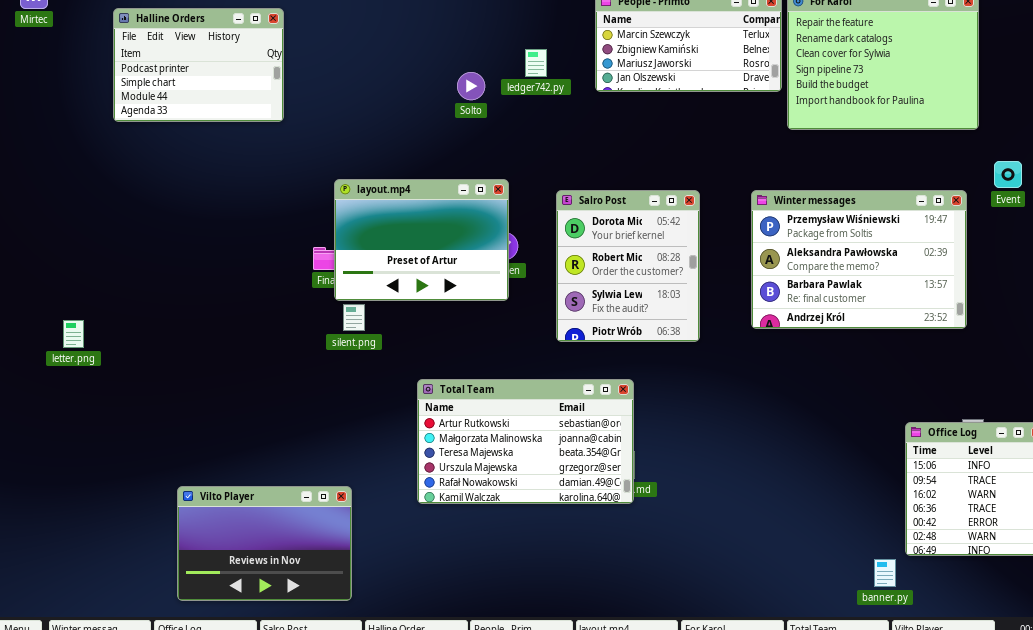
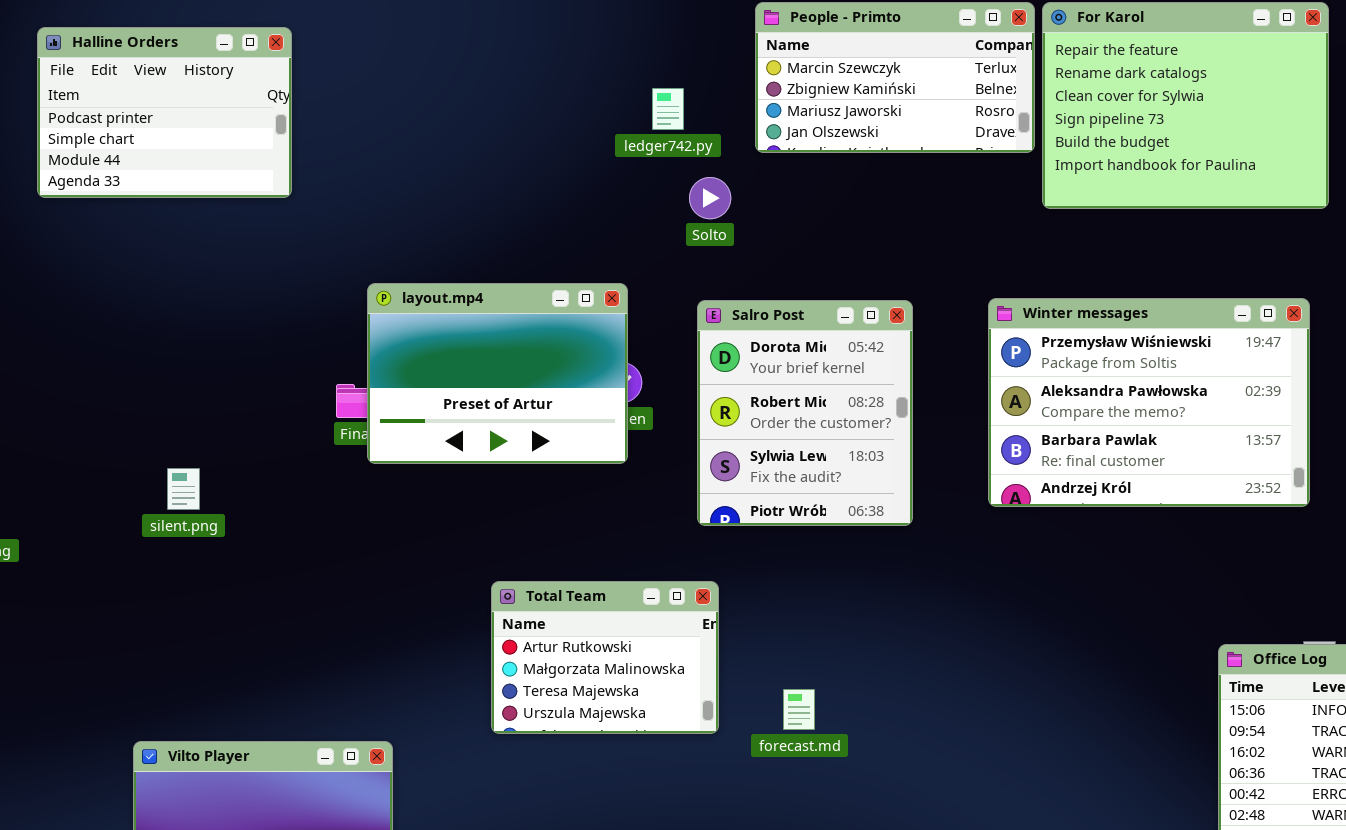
Solto: [457,72,485,100] -> [689,177,731,219], moved
silent.png: [343,304,365,331] -> [167,468,200,510], moved
Total Team: [417,379,634,504] -> [491,581,719,734], resized

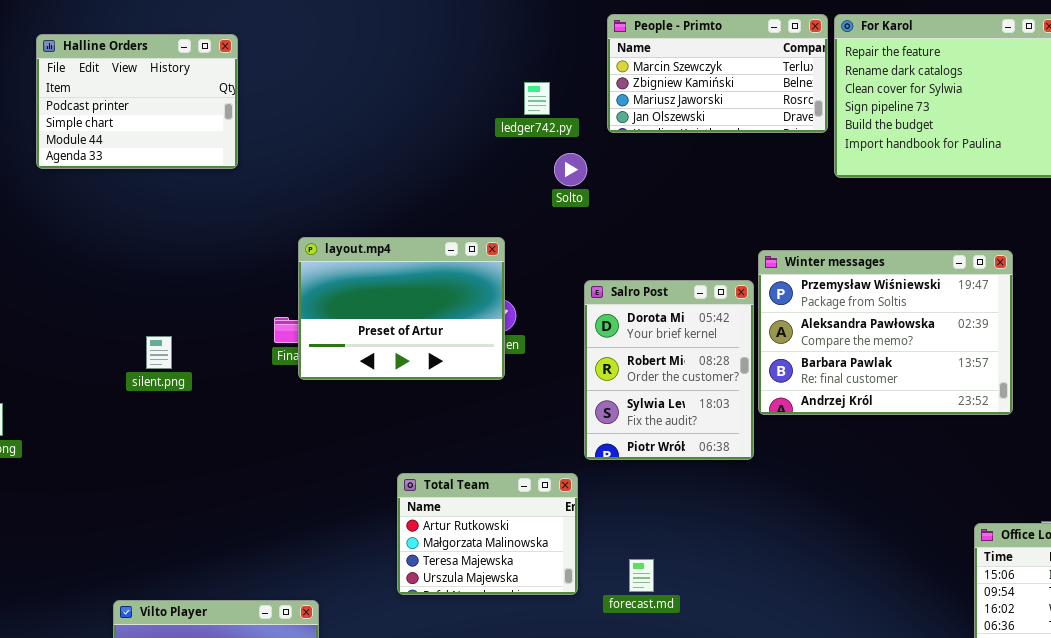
Winter messages: [988,298,1310,507] -> [758,250,1013,415], moved
Salro Post: [697,300,913,526] -> [584,280,754,460], moved
silent.png: [167,468,200,510] -> [146,336,172,369], moved

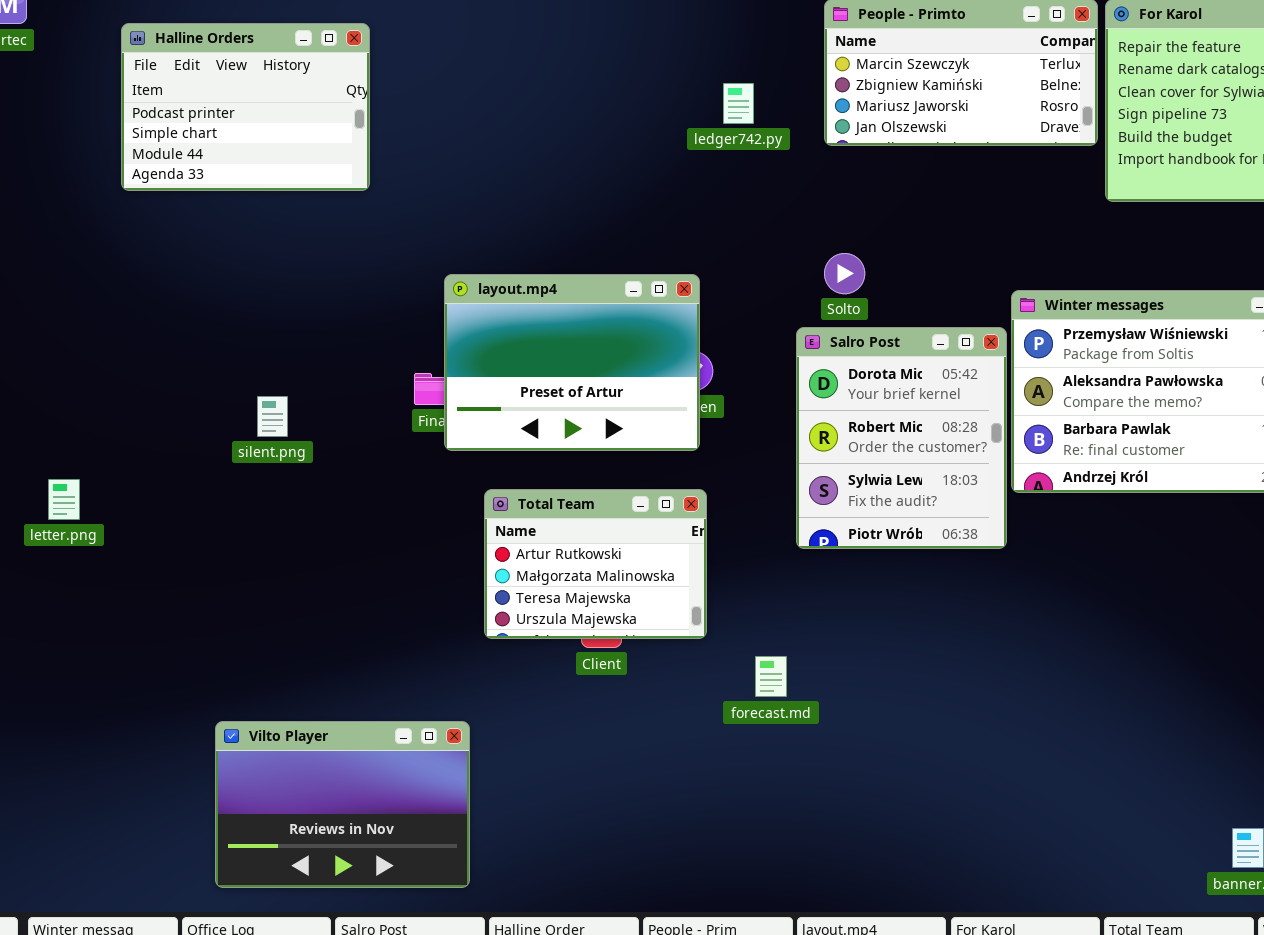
Solto: [554,153,587,186] -> [824,253,865,294], moved
Total Team: [397,473,578,595] -> [484,489,707,639], moved
forecast.md: [629,559,654,592] -> [755,656,787,697], moved

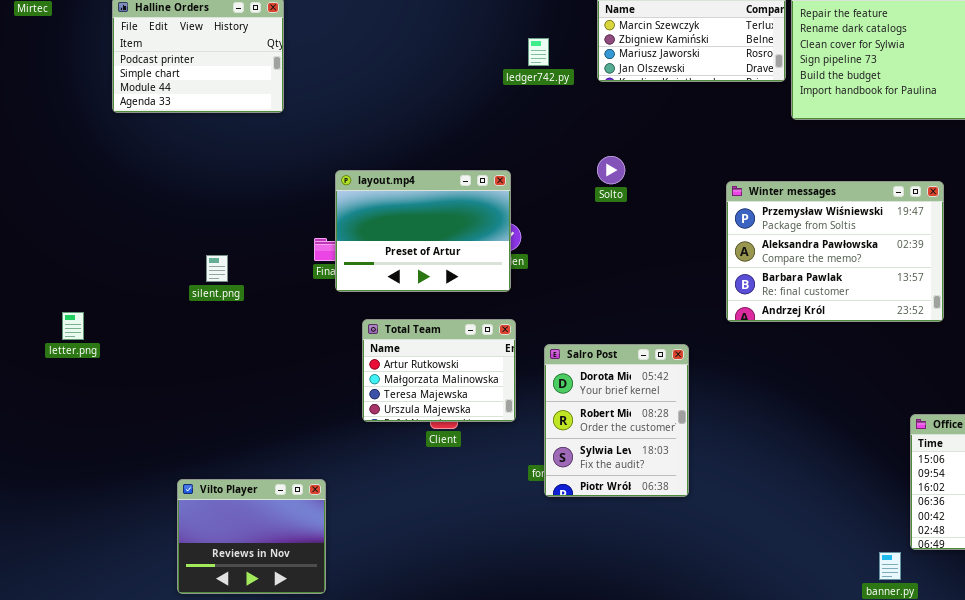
Salro Post: [796,327,1007,549] -> [544,344,689,497], moved
Vilto Player: [215,721,470,888] -> [177,479,326,594], resized

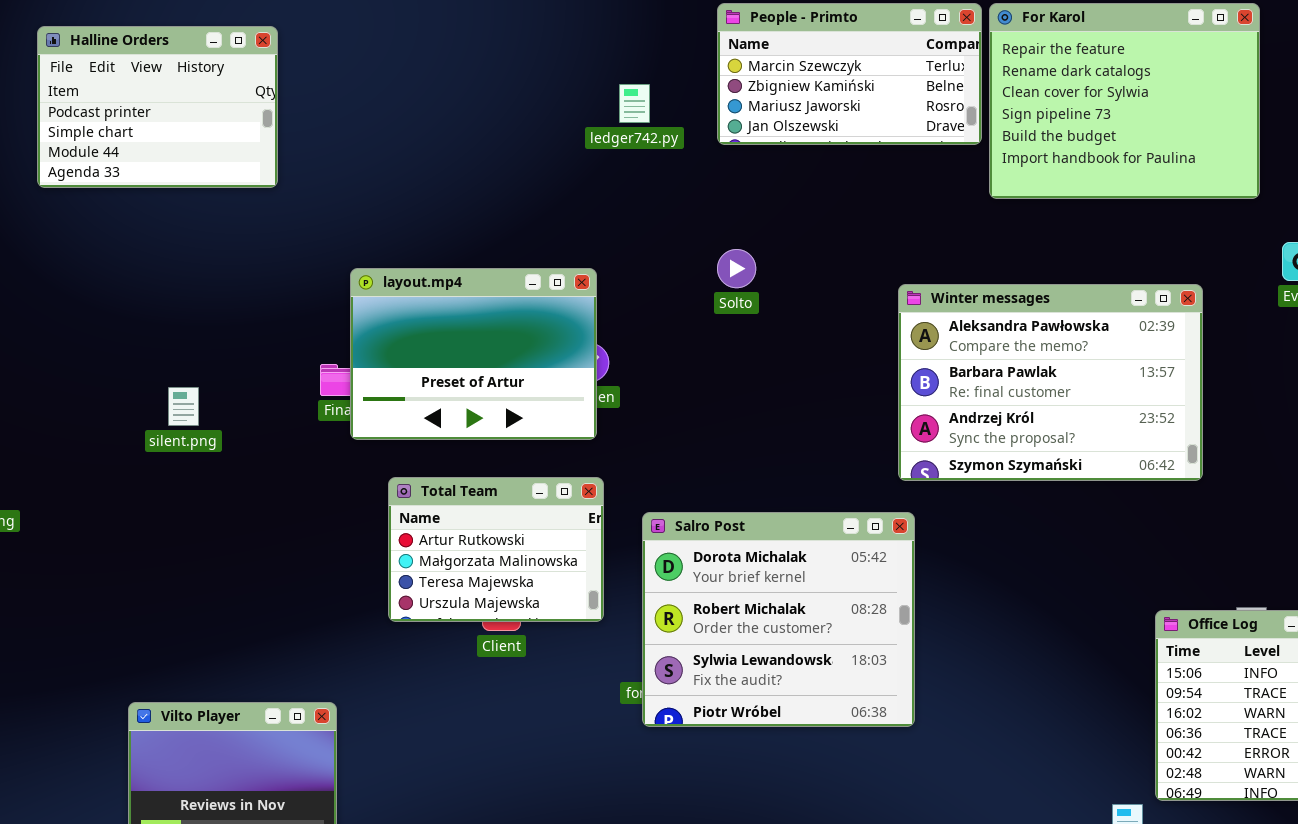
Winter messages: [726,181,944,322] -> [898,284,1203,481], scrolled down 1 row
Salro Post: [544,344,689,497] -> [642,512,915,727], resized

